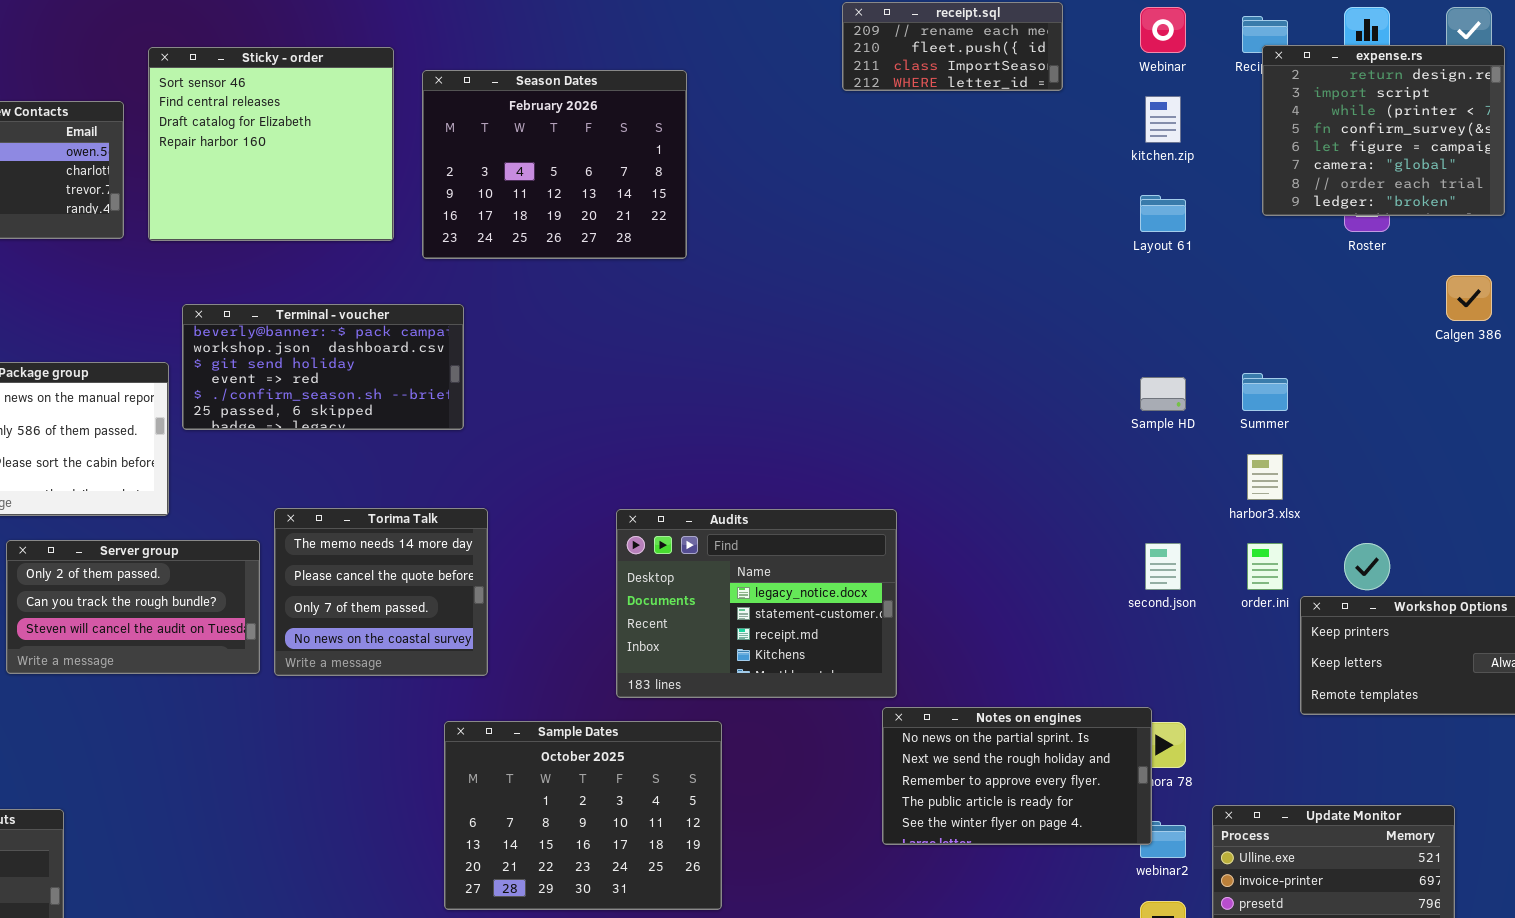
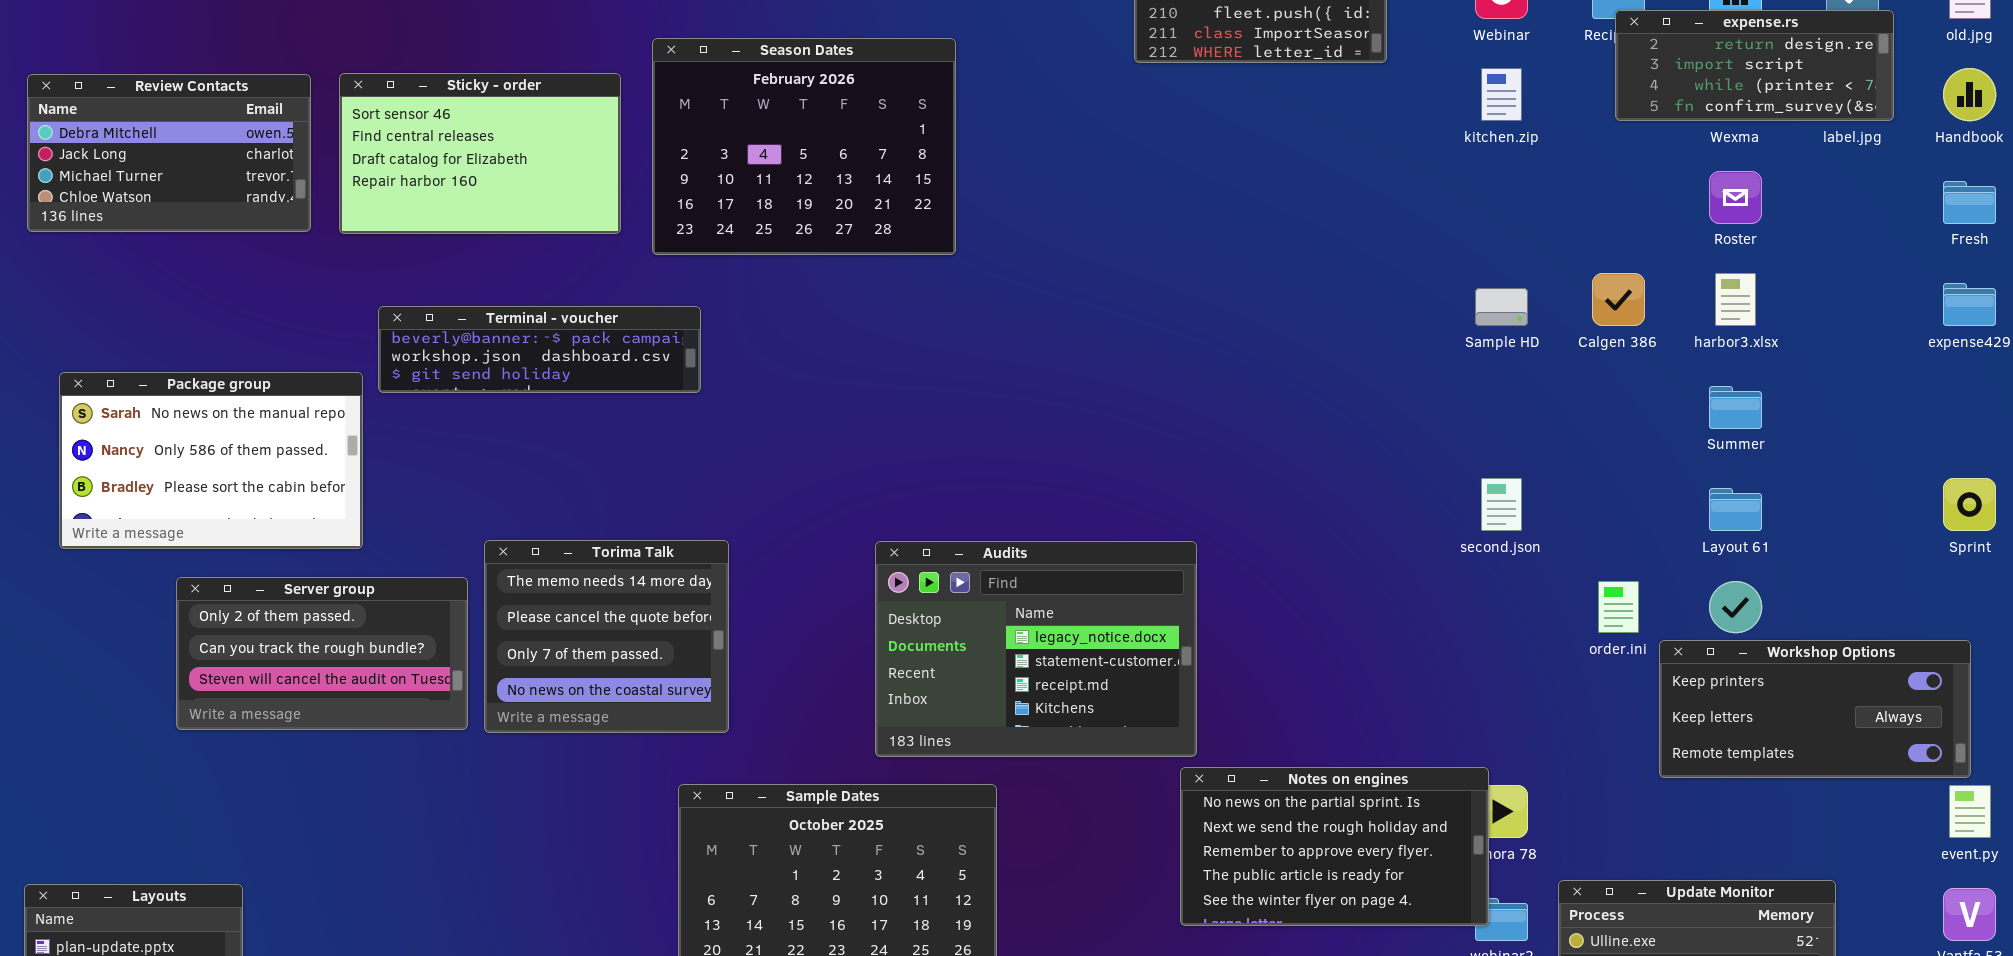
expense.rs: [1262,45,1505,216] -> [1615,10,1894,121], resized
Sticky - order: [148,47,394,241] -> [339,73,621,234], resized
Layout 61: [1140,195,1186,232] -> [1709,488,1762,531], moved
Calgen 386: [1446,275,1492,321] -> [1592,273,1645,326], moved
Terminal - voucher: [182,304,464,430] -> [378,306,701,393], resized
Summer: [1242,373,1288,411] -> [1709,386,1762,429], moved
Sample HD: [1140,377,1186,411] -> [1475,288,1528,326], moved
harbor3.xlsx: [1247,454,1283,500] -> [1715,273,1756,326], moved
second.json: [1145,543,1181,590] -> [1481,478,1522,531], moved

